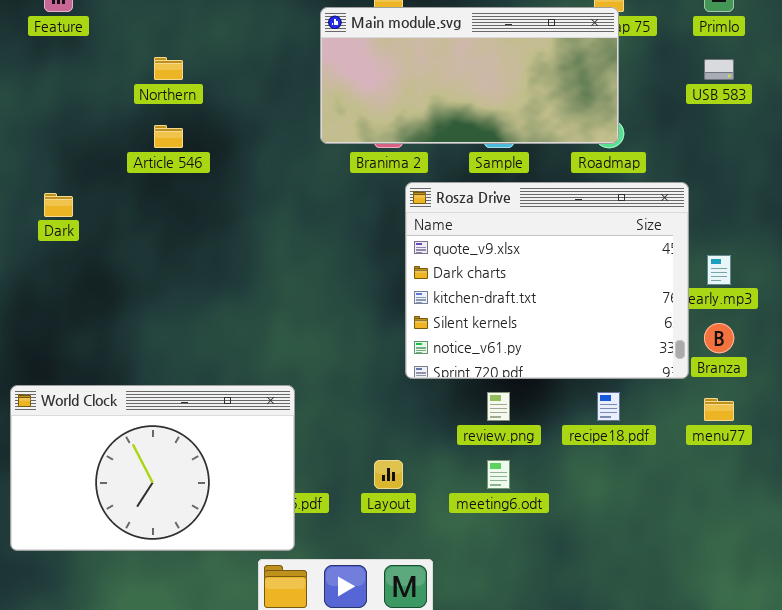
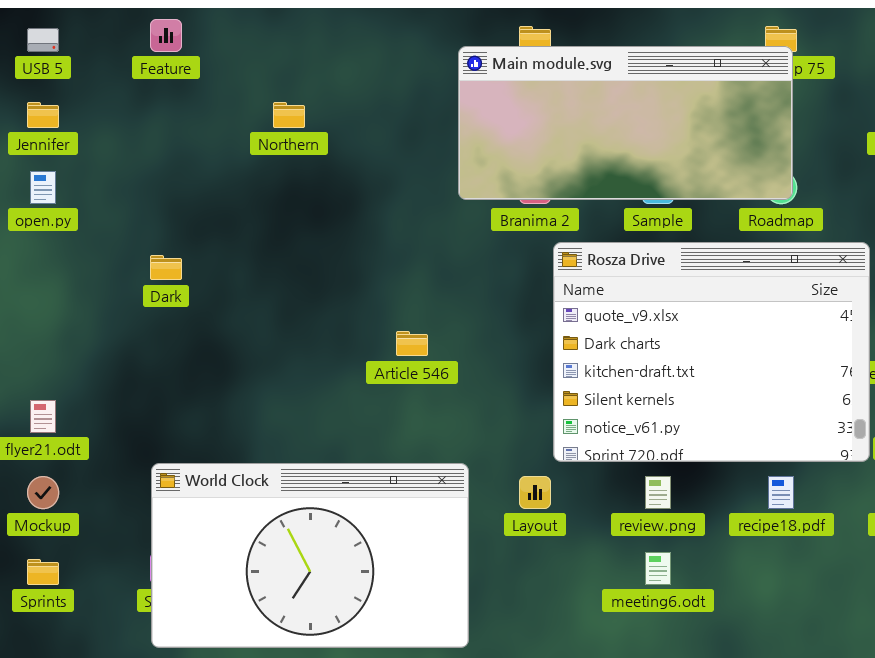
Article 546: [154,125,183,148] -> [396,331,428,356], moved
World Clock: [10,385,295,551] -> [151,463,469,648], moved
Layout: [374,460,403,489] -> [519,476,551,509], moved

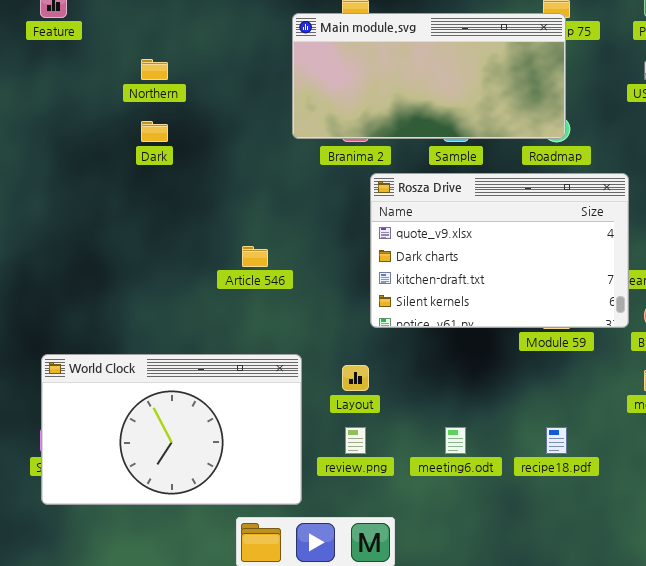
Rosza Drive: [553,242,870,462] -> [370,173,629,328], resized
Dark: [150,255,182,280] -> [141,121,168,142], moved
review.png: [645,476,671,509] -> [345,427,366,454], moved
recipe18.pdf: [768,476,794,509] -> [546,427,567,454], moved

